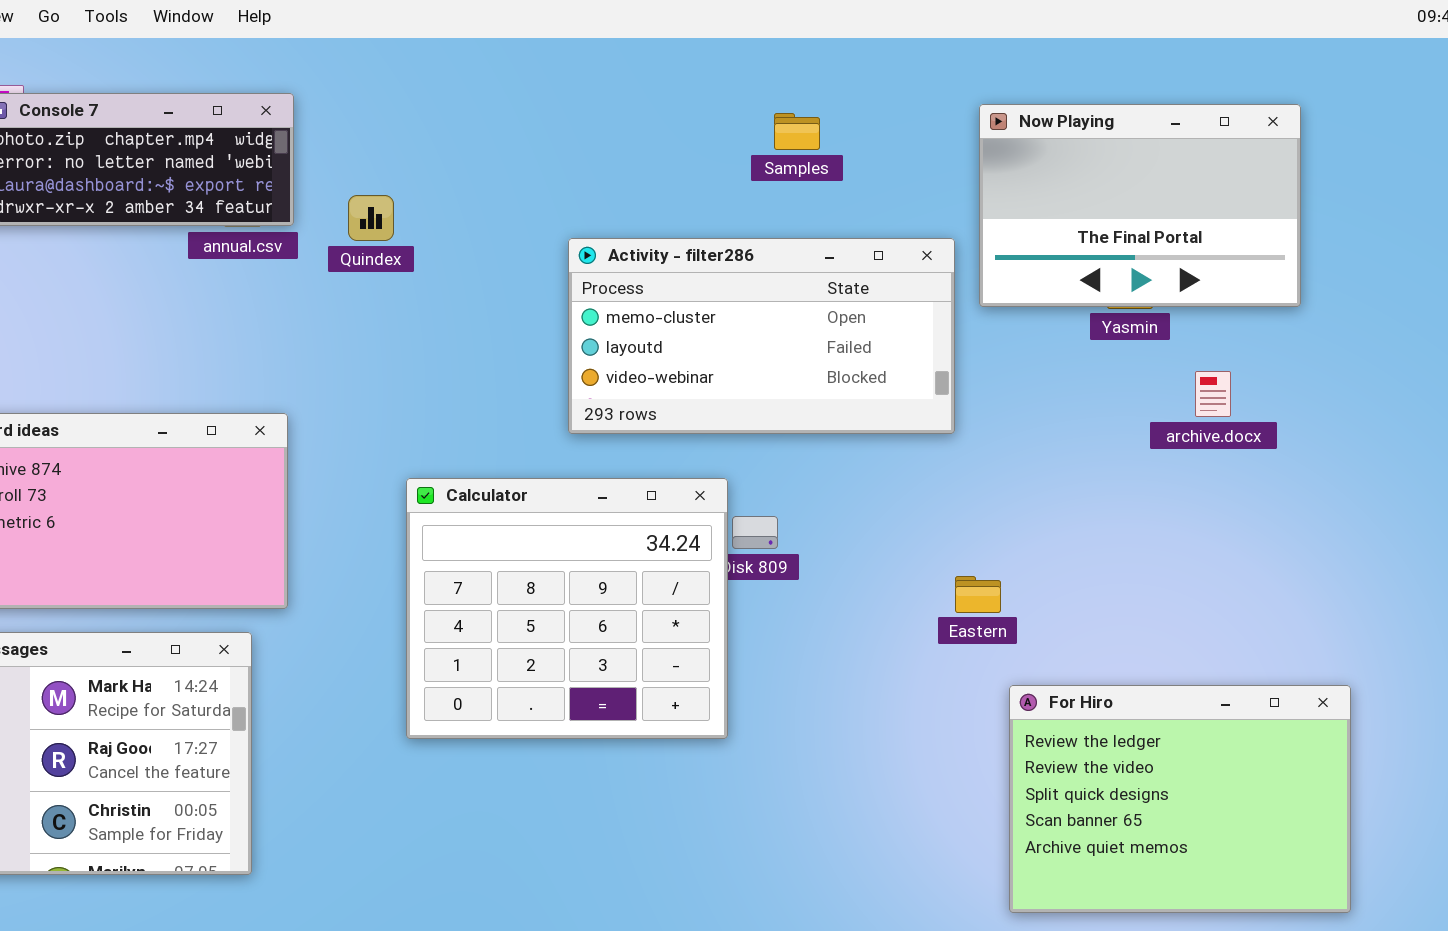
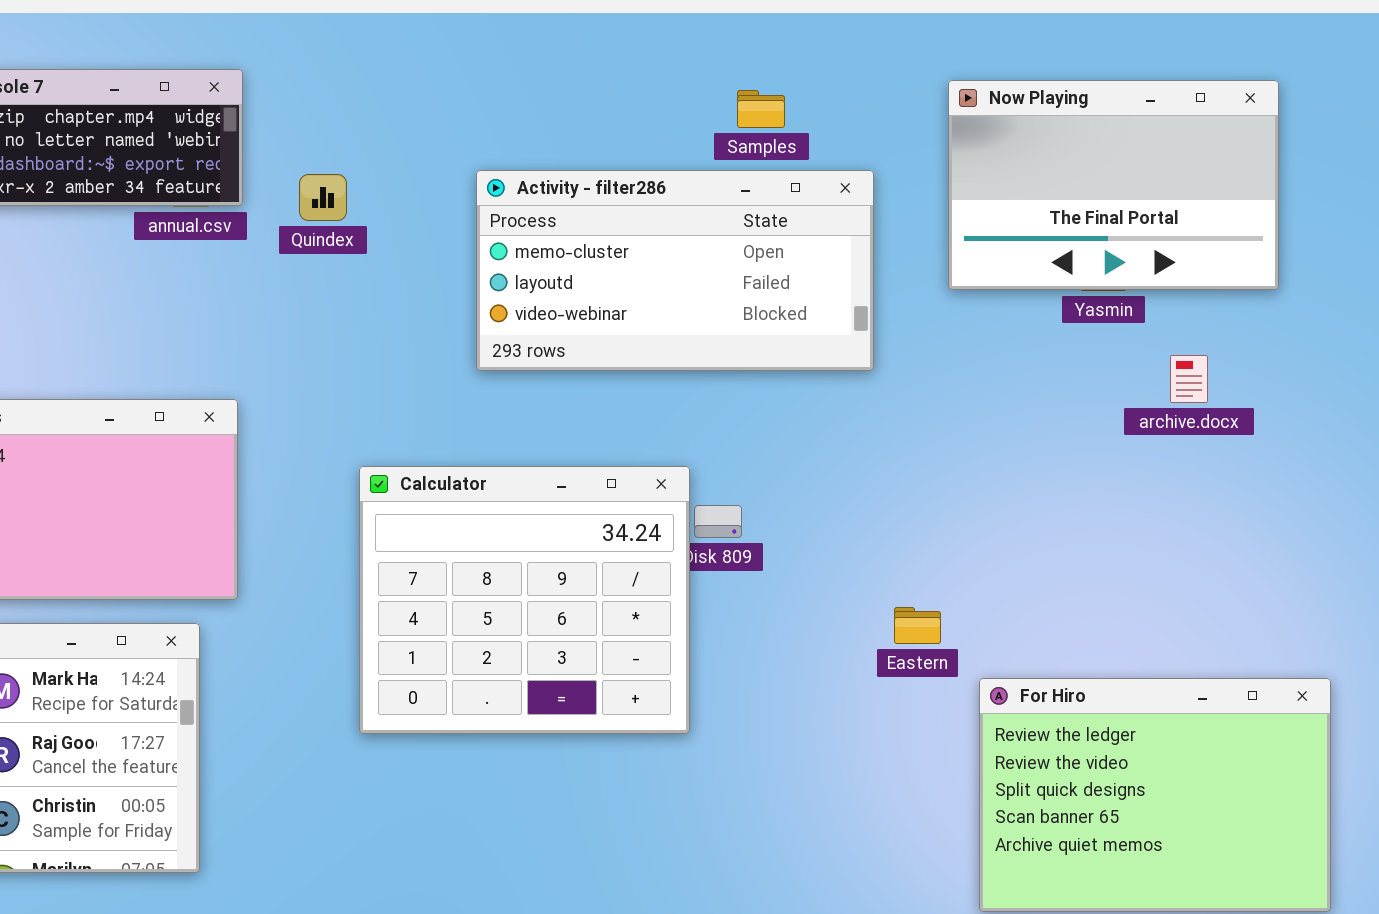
Activity - filter286: [568,238,955,434] -> [476,170,874,371], moved
Eastern: [955,576,1001,613] -> [894,607,941,644], moved

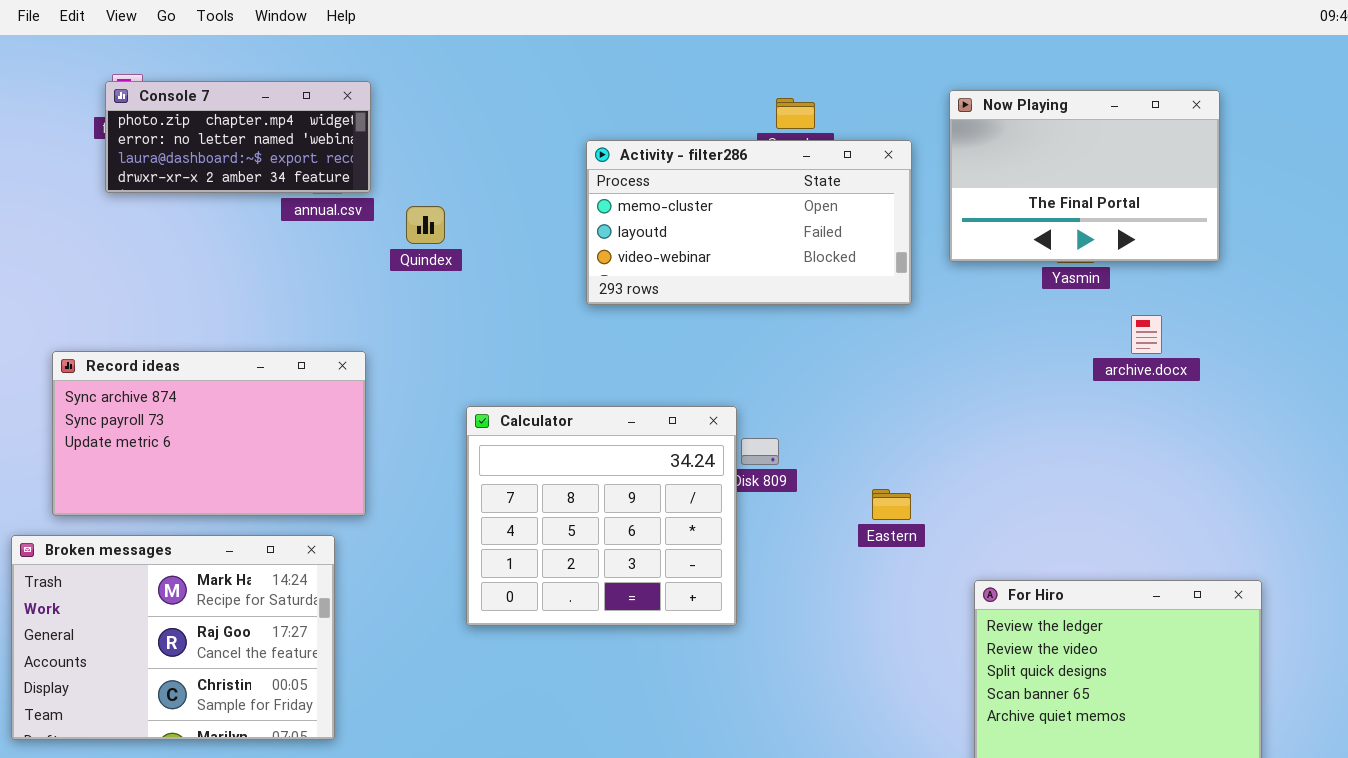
Activity - filter286: [476,170,874,371] -> [586,140,912,305], moved
Quindex: [299,174,347,221] -> [406,206,445,244], moved
Eastern: [894,607,941,644] -> [872,489,911,520], moved

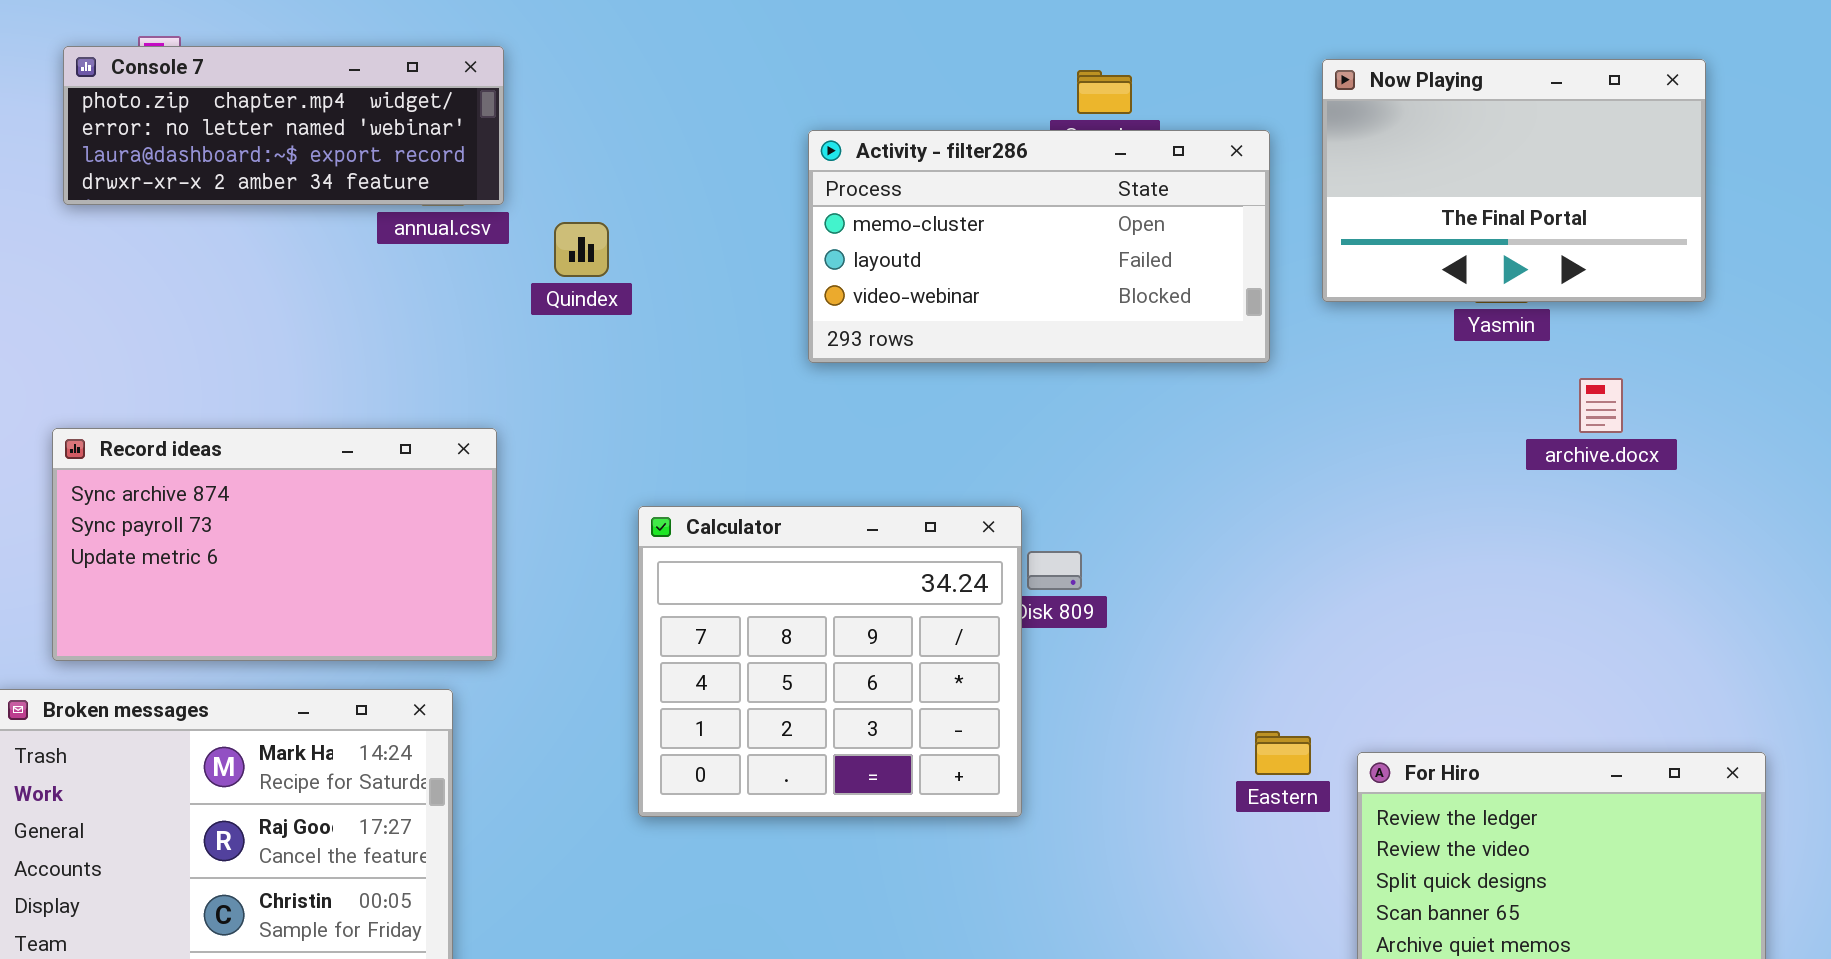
Console 7: [105,81,371,193] -> [63,46,504,205], resized
Eastern: [872,489,911,520] -> [1255,731,1311,775], moved

